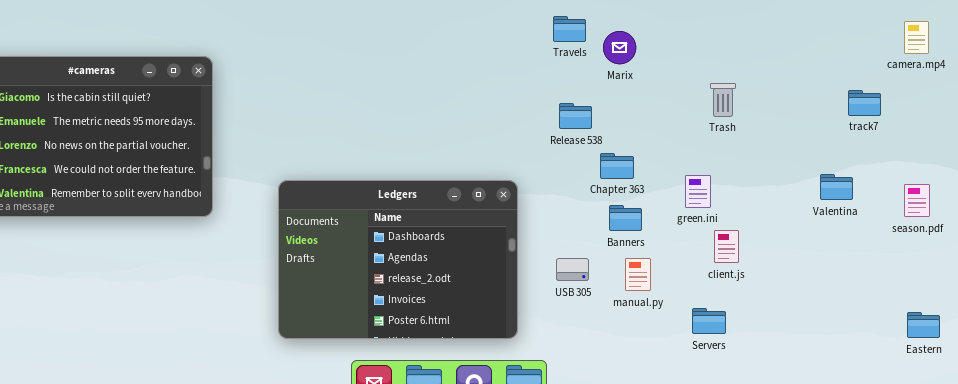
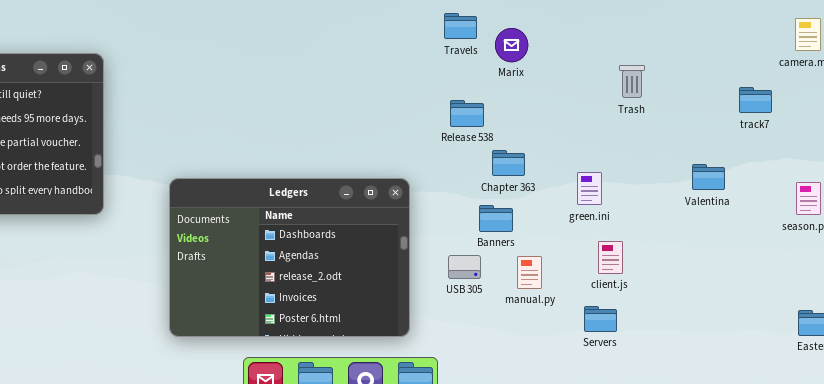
Trash: [710,83,736,117] -> [619,65,645,98], moved
Valentina: [820,174,853,200] -> [692,164,725,190], moved
Banners: [609,205,642,231] -> [479,205,513,232], moved
client.js: [714,230,739,263] -> [598,241,623,274], moved

